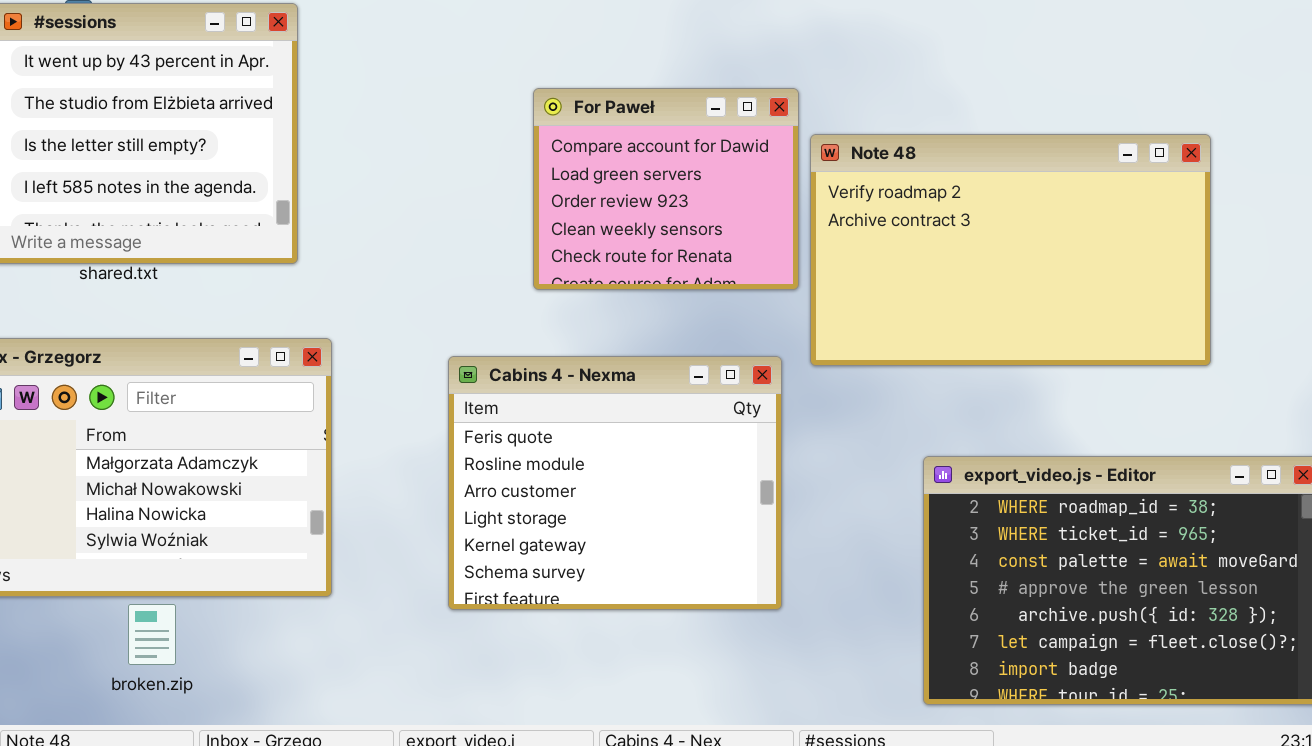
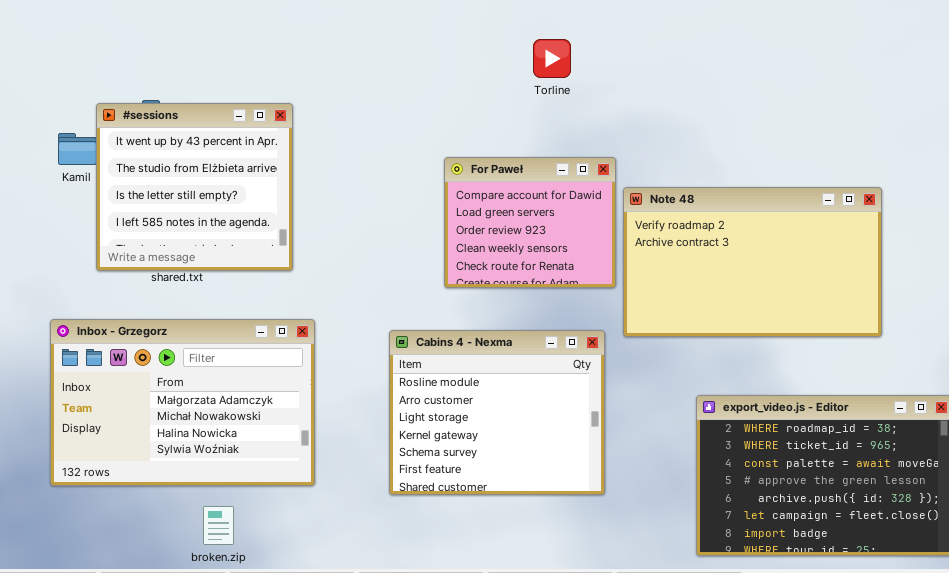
Cabins 4 - Nexma: [448,356,782,610] -> [389,330,605,495], scrolled down 1 row
broken.zip: [128,604,176,665] -> [203,506,234,545], moved

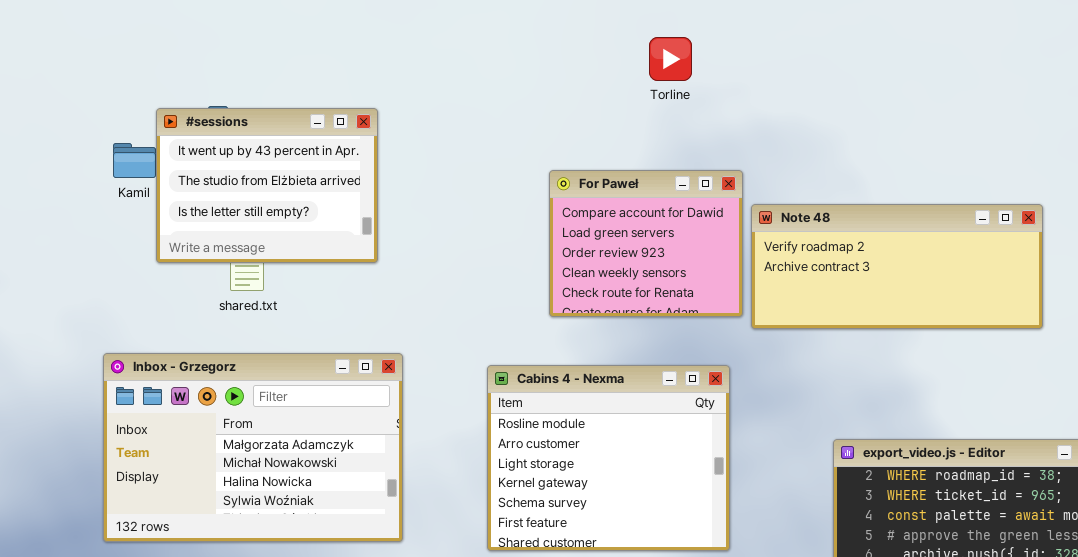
#sessions: [96,103,293,271] -> [156,108,378,263], resized
Note 48: [623,187,882,337] -> [751,204,1043,329], resized

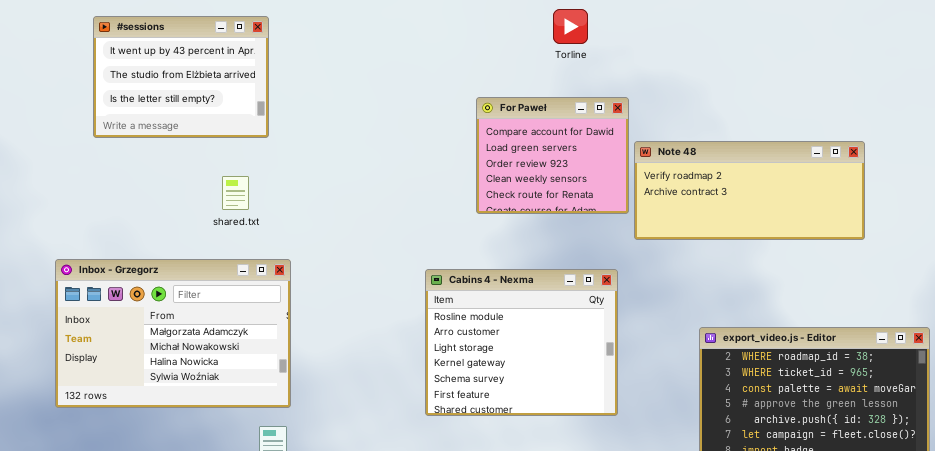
#sessions: [156,108,378,263] -> [93,16,269,138], moved
For Paweł: [549,170,743,317] -> [476,97,629,214], moved
Inbox - Grzegorz: [103,353,403,542] -> [55,259,291,408], moved

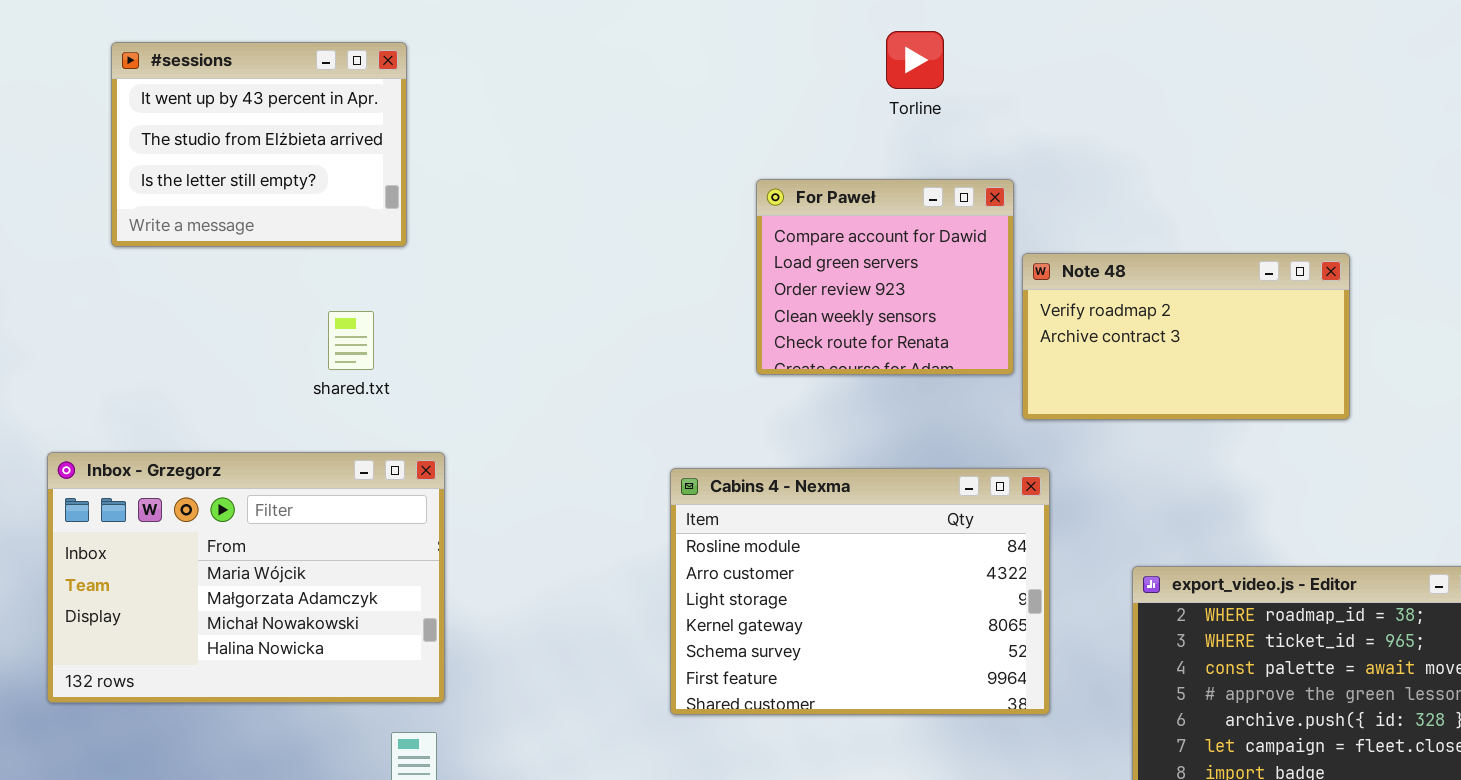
Note 48: [634,141,865,240] -> [1022,253,1350,420], resized
Inbox - Grzegorz: [55,259,291,408] -> [47,452,445,703], scrolled up 1 row
Cabins 4 - Nexma: [425,269,618,416] -> [670,468,1050,715], resized

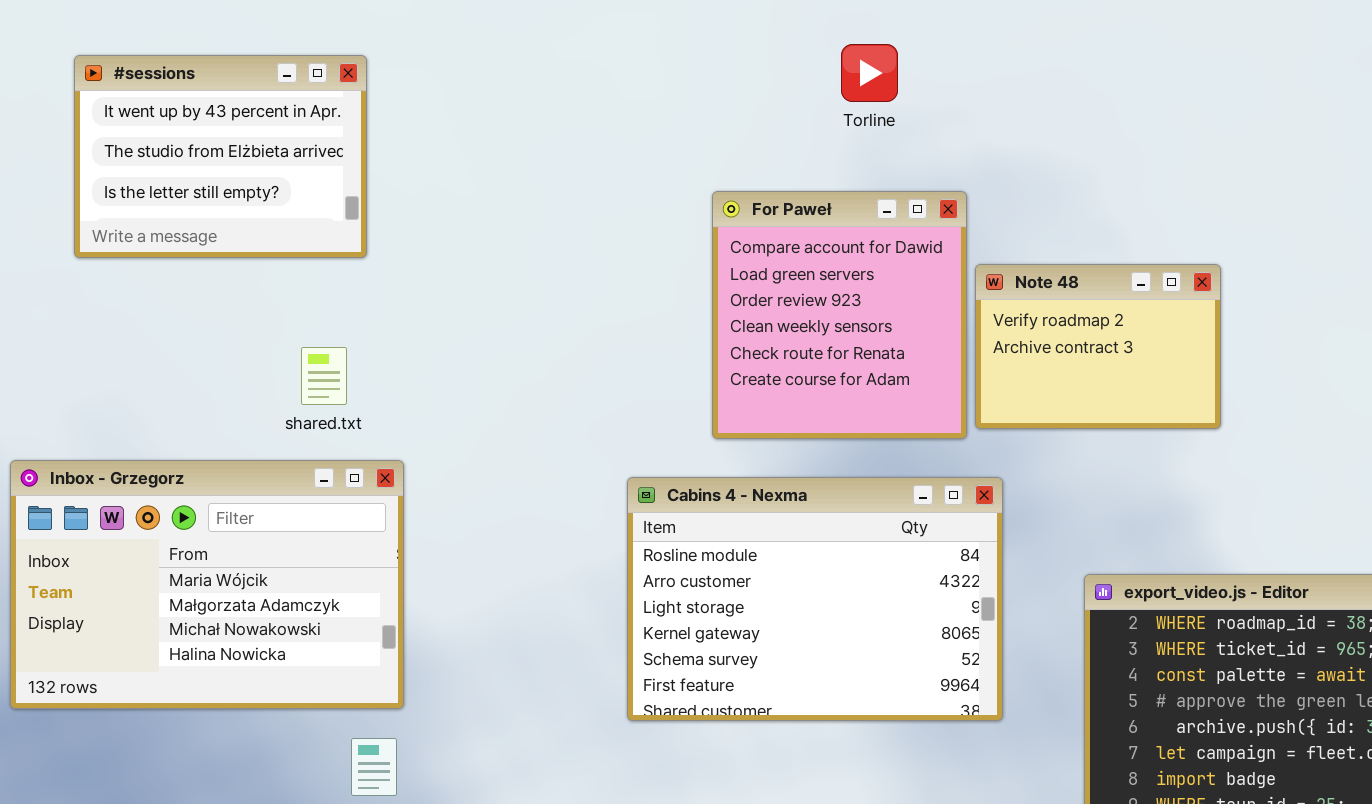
For Paweł: [756,179,1014,375] -> [712,191,967,439], resized
Note 48: [1022,253,1350,420] -> [975,264,1221,429], resized
shared.txt: [328,311,374,370] -> [301,347,347,405], moved

